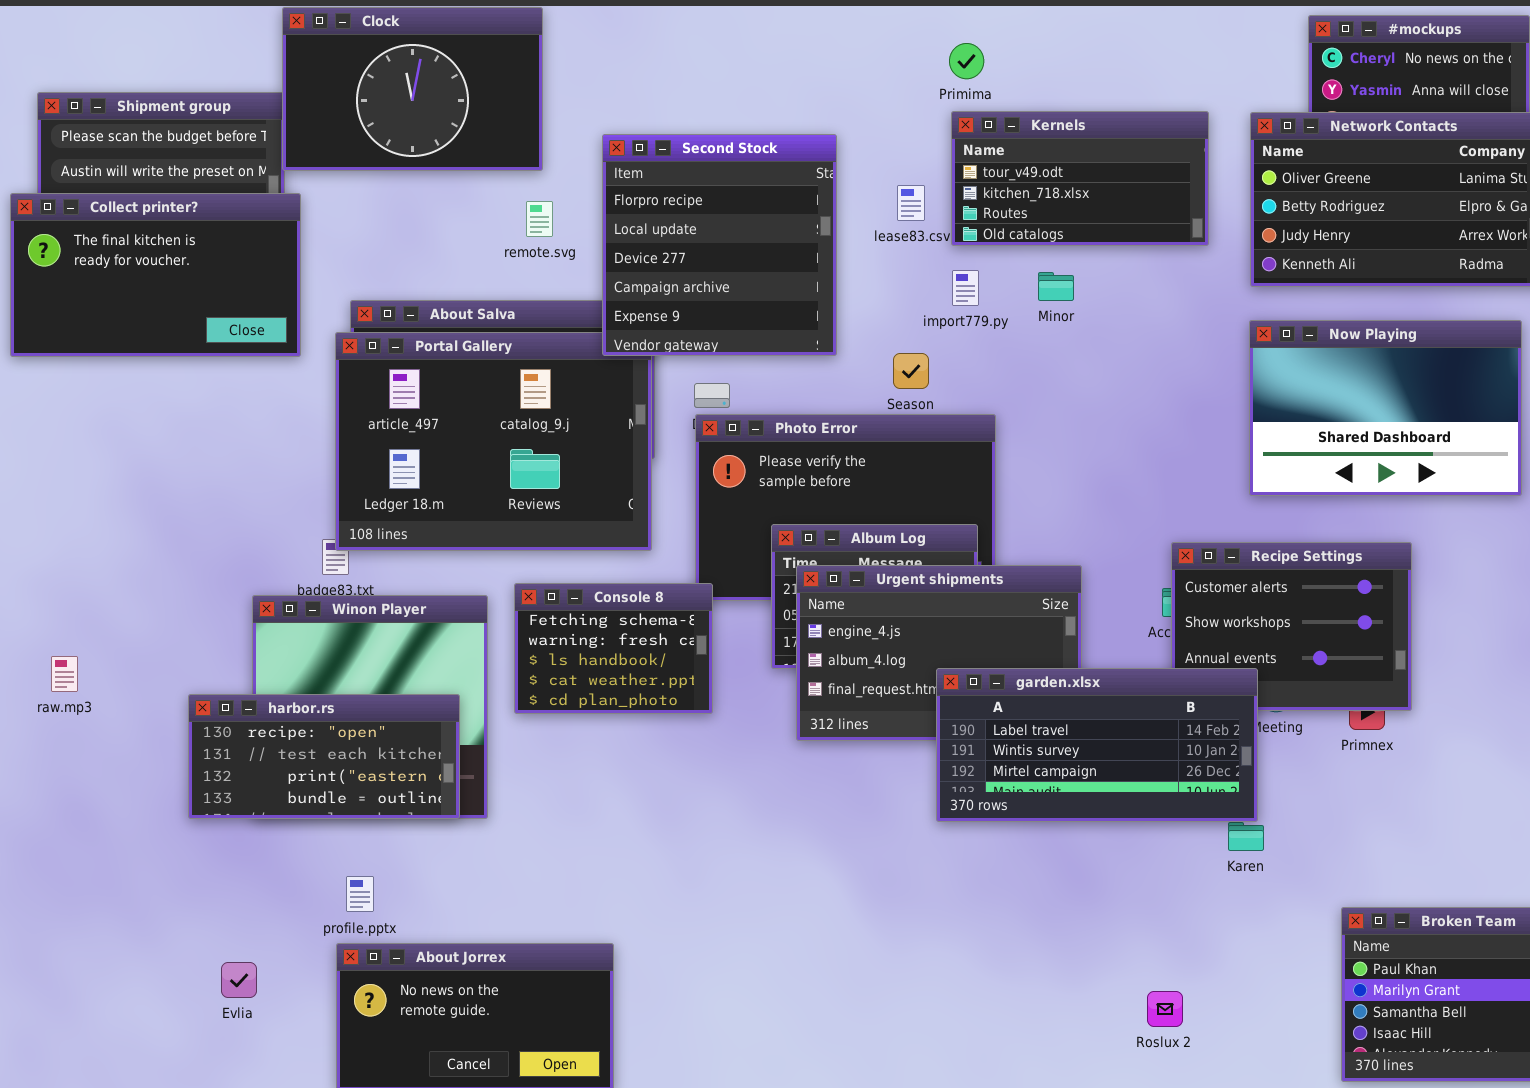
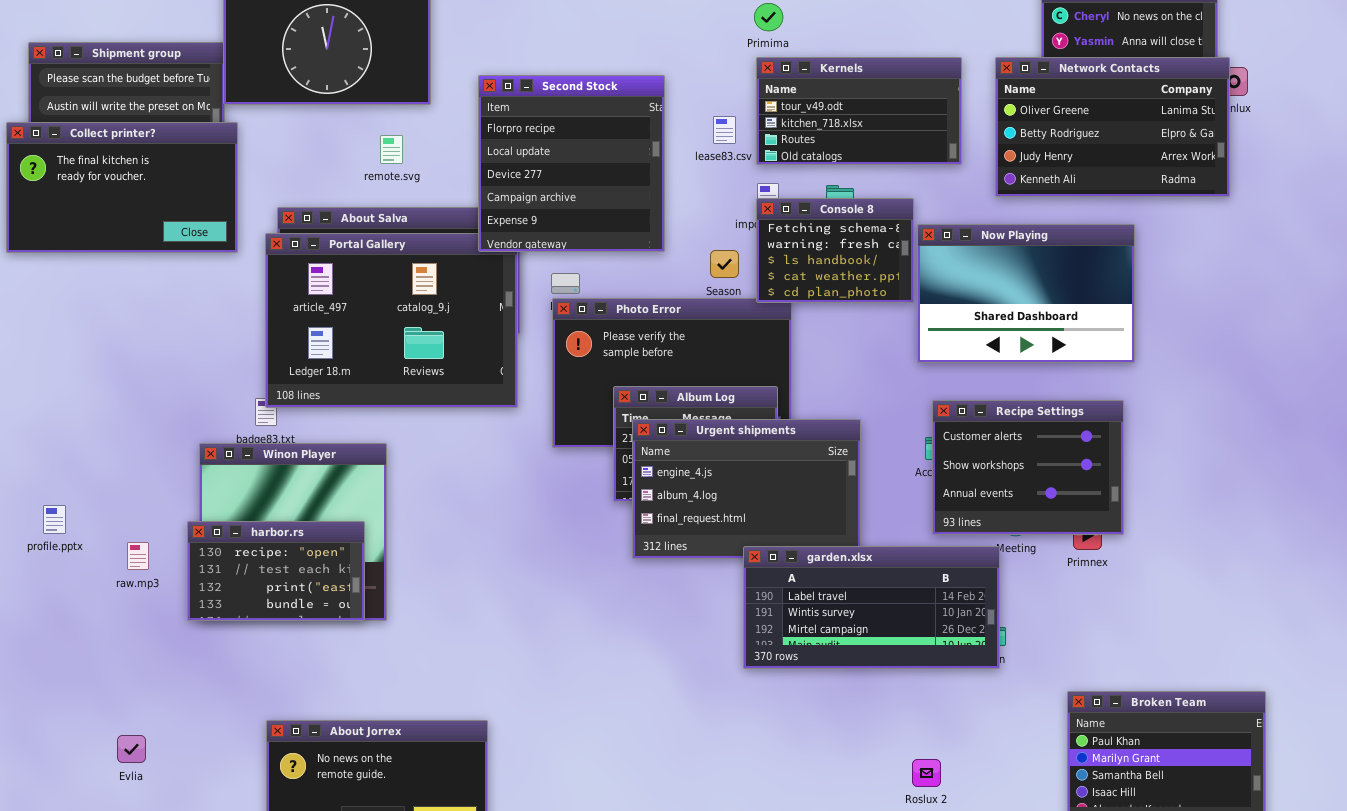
remote.svg: [526,201,553,237] -> [380,135,403,164], moved
Now Playing: [1249,320,1522,496] -> [917,224,1135,363], moved
Console 8: [514,583,713,714] -> [756,198,914,303], moved
raw.mp3: [51,656,78,692] -> [127,542,149,570], moved
garden.xlsx: [936,668,1258,822] -> [743,546,1000,669], moved
harbor.rs: [188,694,460,819] -> [187,521,365,621], resized
profile.pptx: [346,876,374,912] -> [43,505,66,534], moved
Evlia: [221,962,257,998] -> [117,735,146,763], moved

